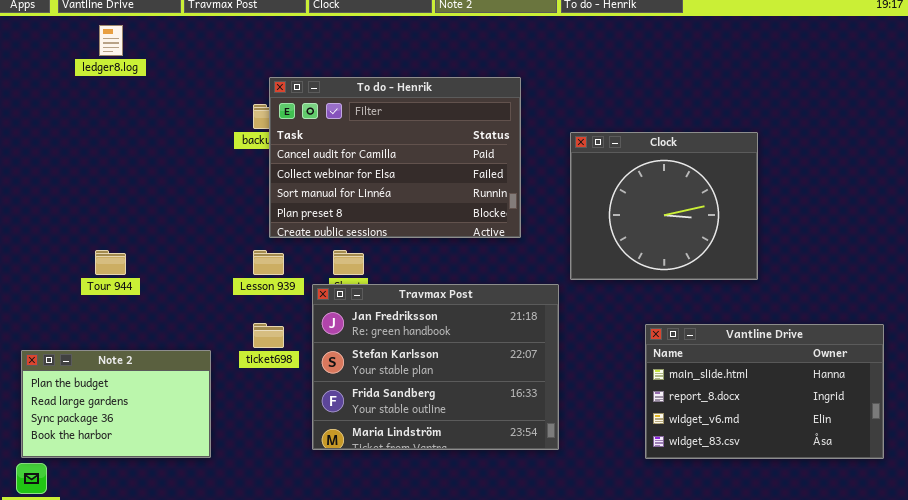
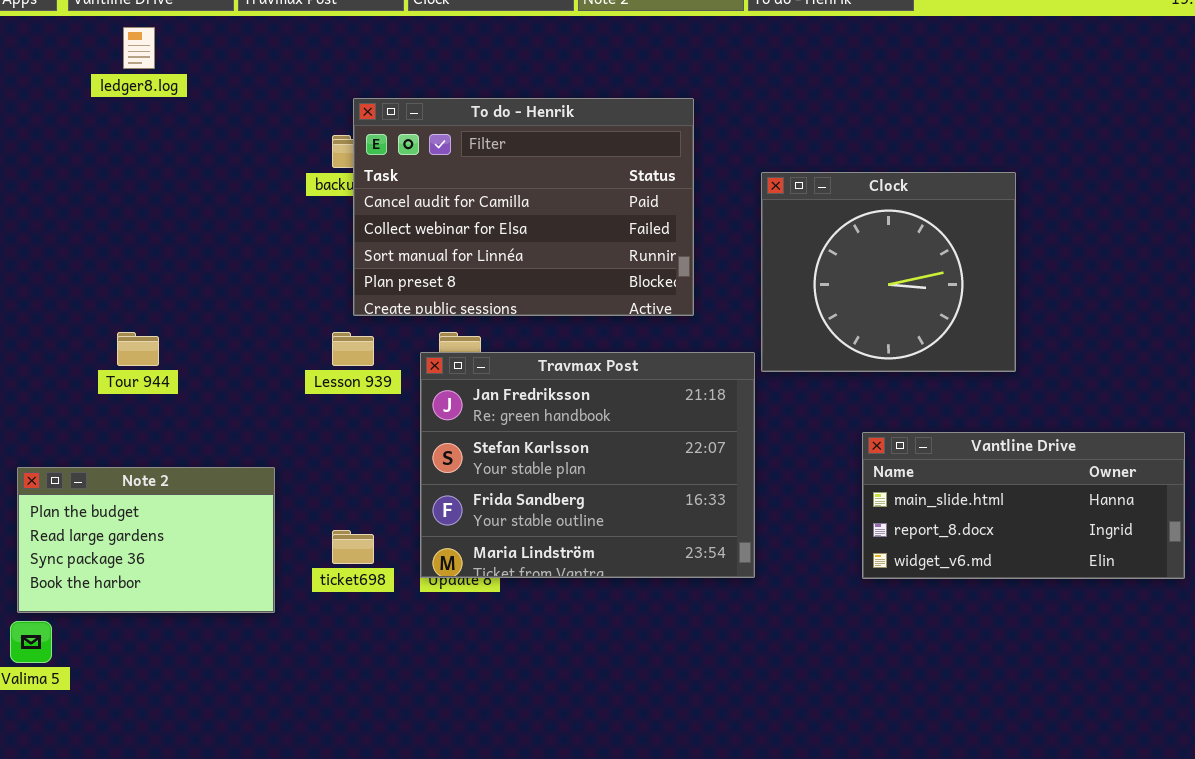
Travmax Post: [312,284,559,450] -> [420,352,755,578], moved
ticket698: [253,323,284,348] -> [332,530,374,564], moved
Vantline Drive: [645,324,884,459] -> [862,432,1185,579], resized

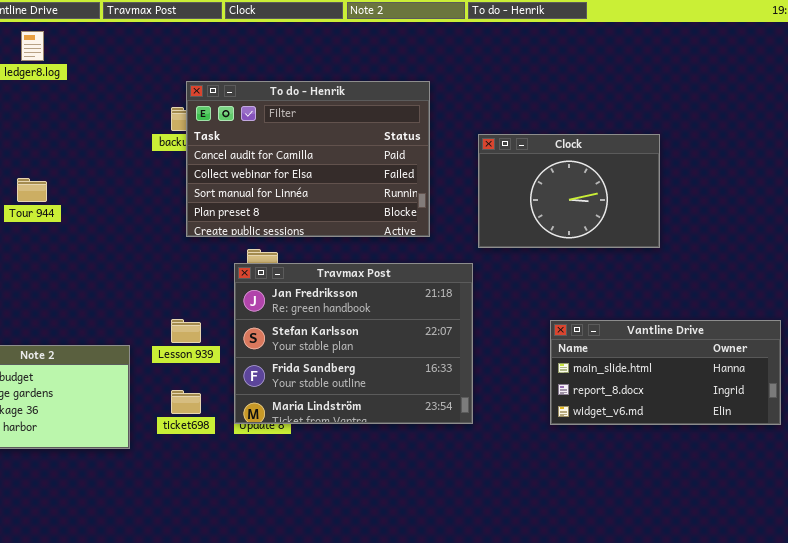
Clock: [761,172,1016,372] -> [478,134,660,248], resized
Tour 944: [117,332,159,366] -> [17,178,47,202], moved
Lesson 939: [332,332,374,366] -> [171,319,201,343], moved

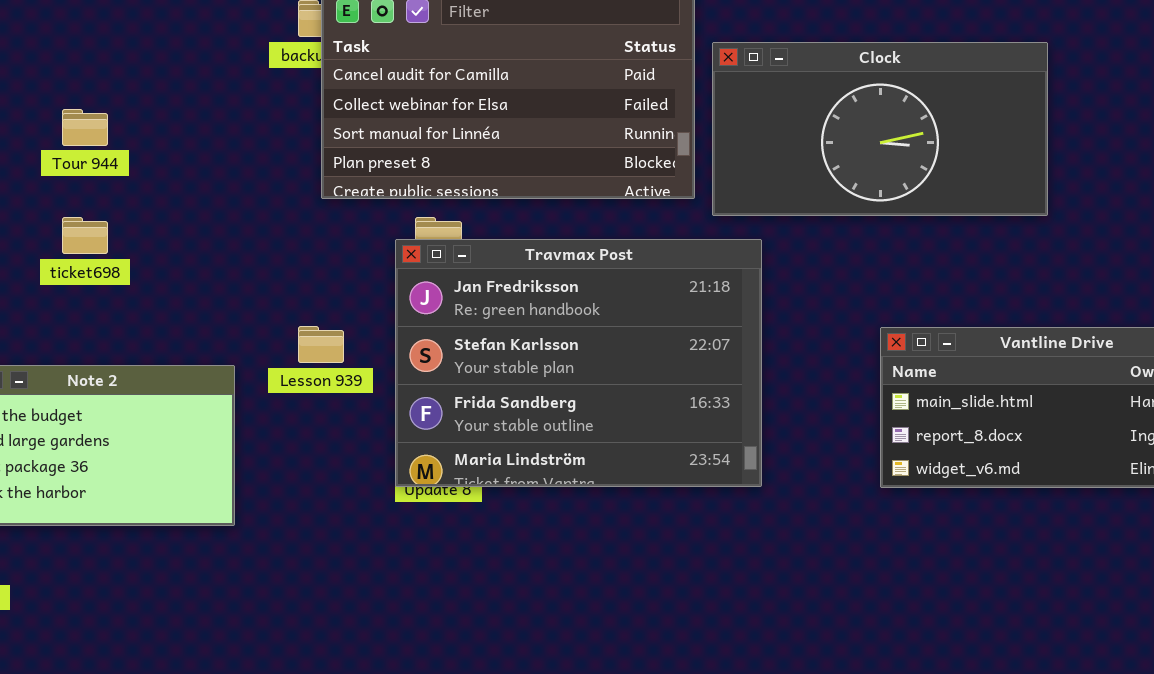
Clock: [478,134,660,248] -> [712,42,1048,216], resized
ticket698: [171,390,201,414] -> [62,217,108,254], moved

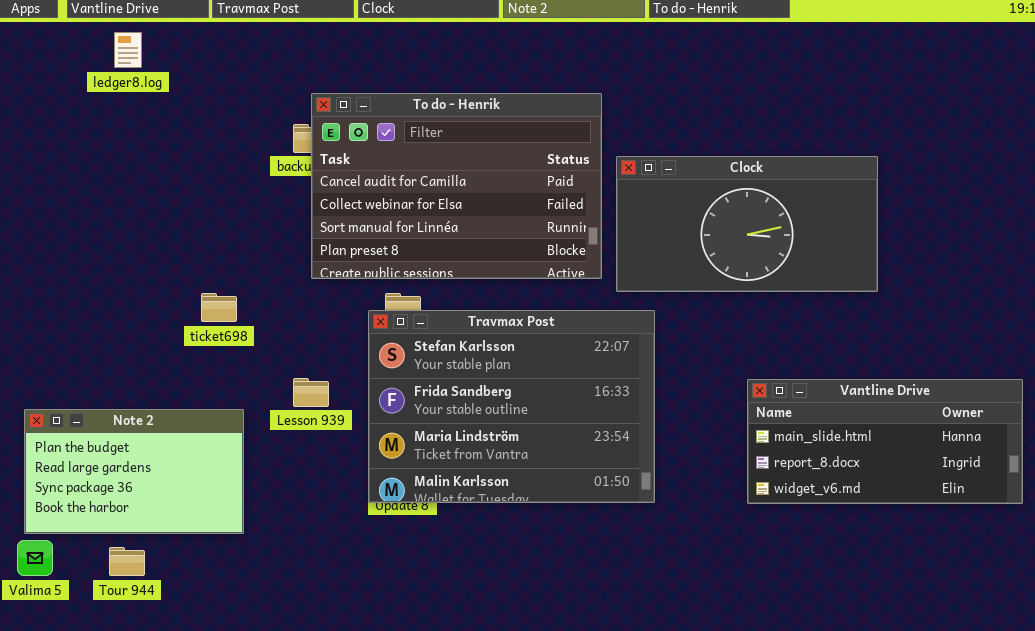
Tour 944: [62,109,108,146] -> [109,547,145,576], moved
ticket698: [62,217,108,254] -> [201,293,237,322], moved
Travmax Post: [395,239,762,487] -> [368,310,655,503], scrolled down 1 row

